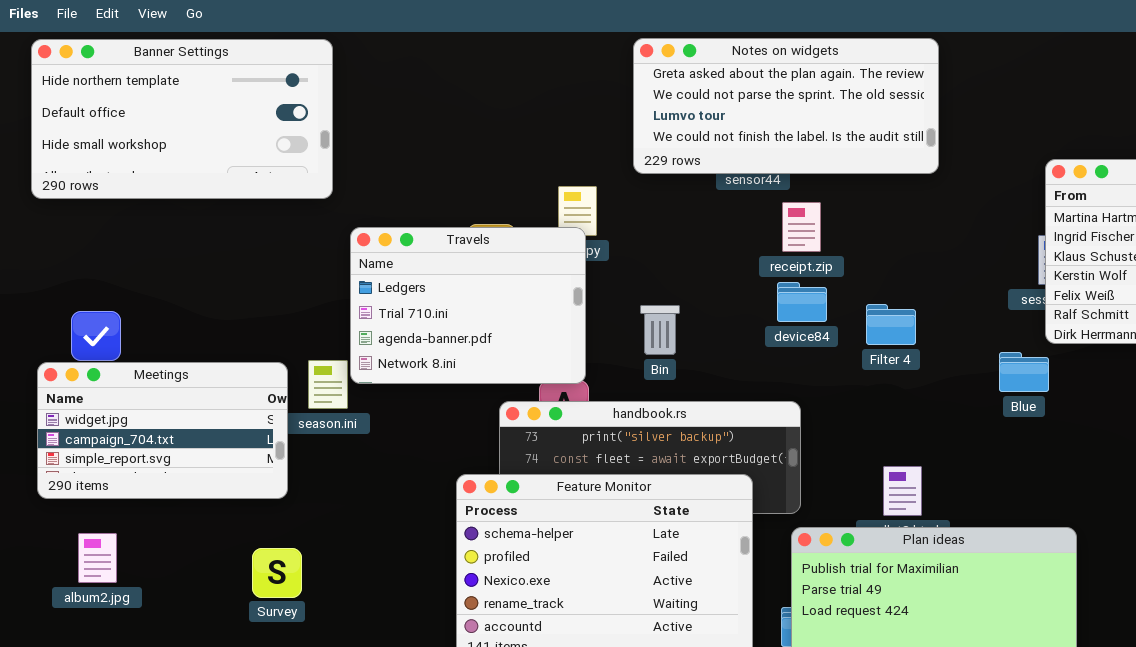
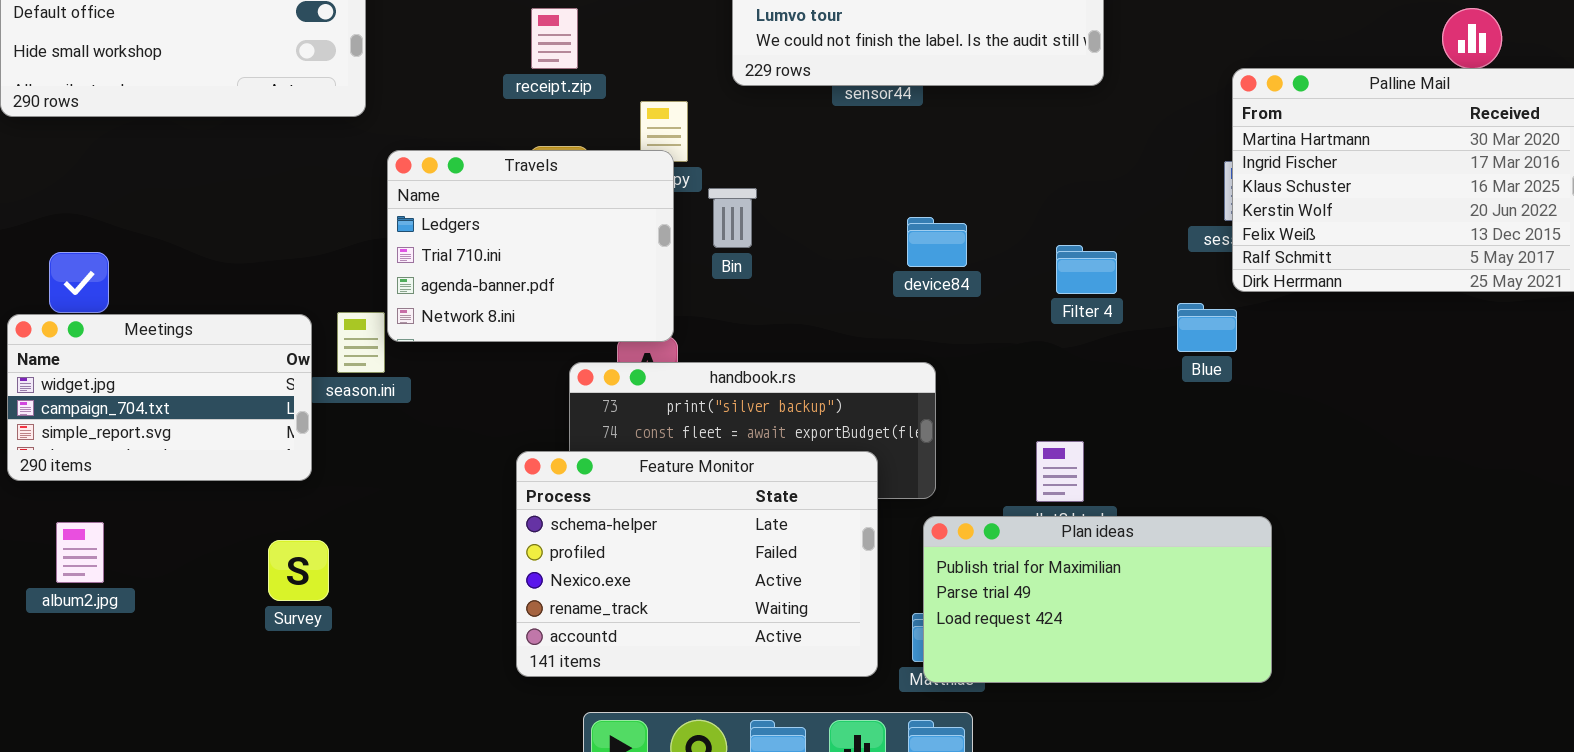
receipt.zip: [782,202,821,252] -> [531,8,578,69], moved
Filter 4: [866,304,916,345] -> [1056,245,1117,294], moved
Bin: [640,305,680,355] -> [708,188,757,248], moved

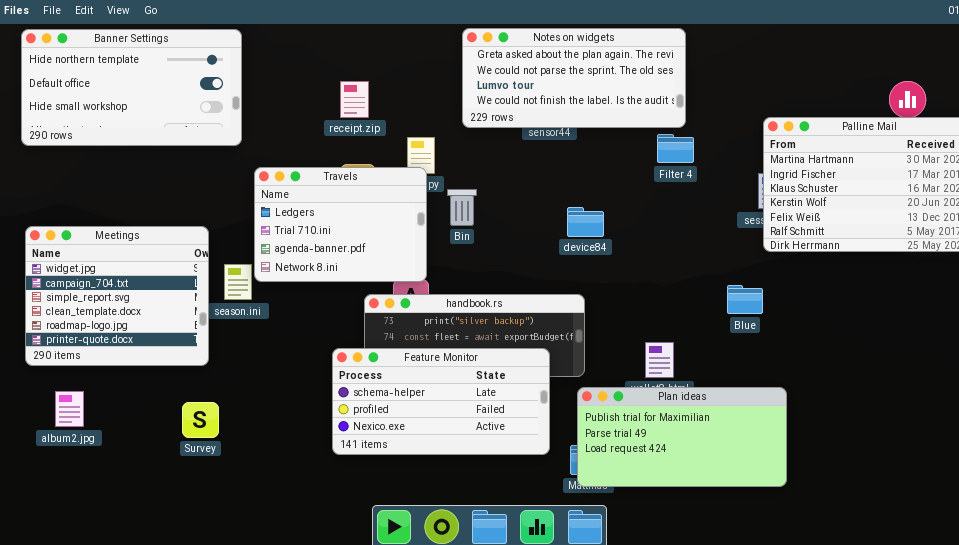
Filter 4: [1056,245,1117,294] -> [657,134,694,163], moved
Blue: [1177,303,1237,352] -> [727,285,763,314], moved
Meetings: [7,314,312,481] -> [25,226,209,366], resized
Feature Monitor: [516,451,878,677] -> [332,348,550,455], resized

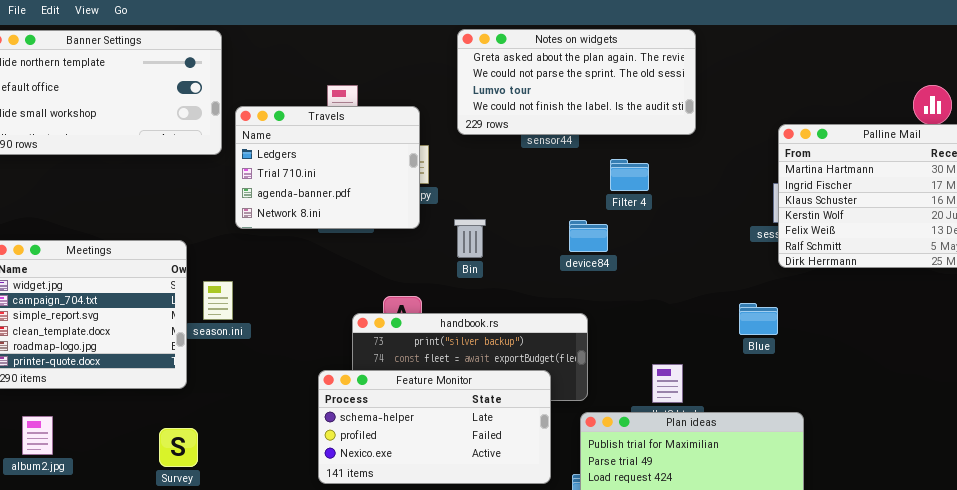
Filter 4: [657,134,694,163] -> [610,159,649,191], moved
Travels: [254,167,427,282] -> [235,106,420,229], moved
Bin: [447,189,477,226] -> [454,219,486,258], moved

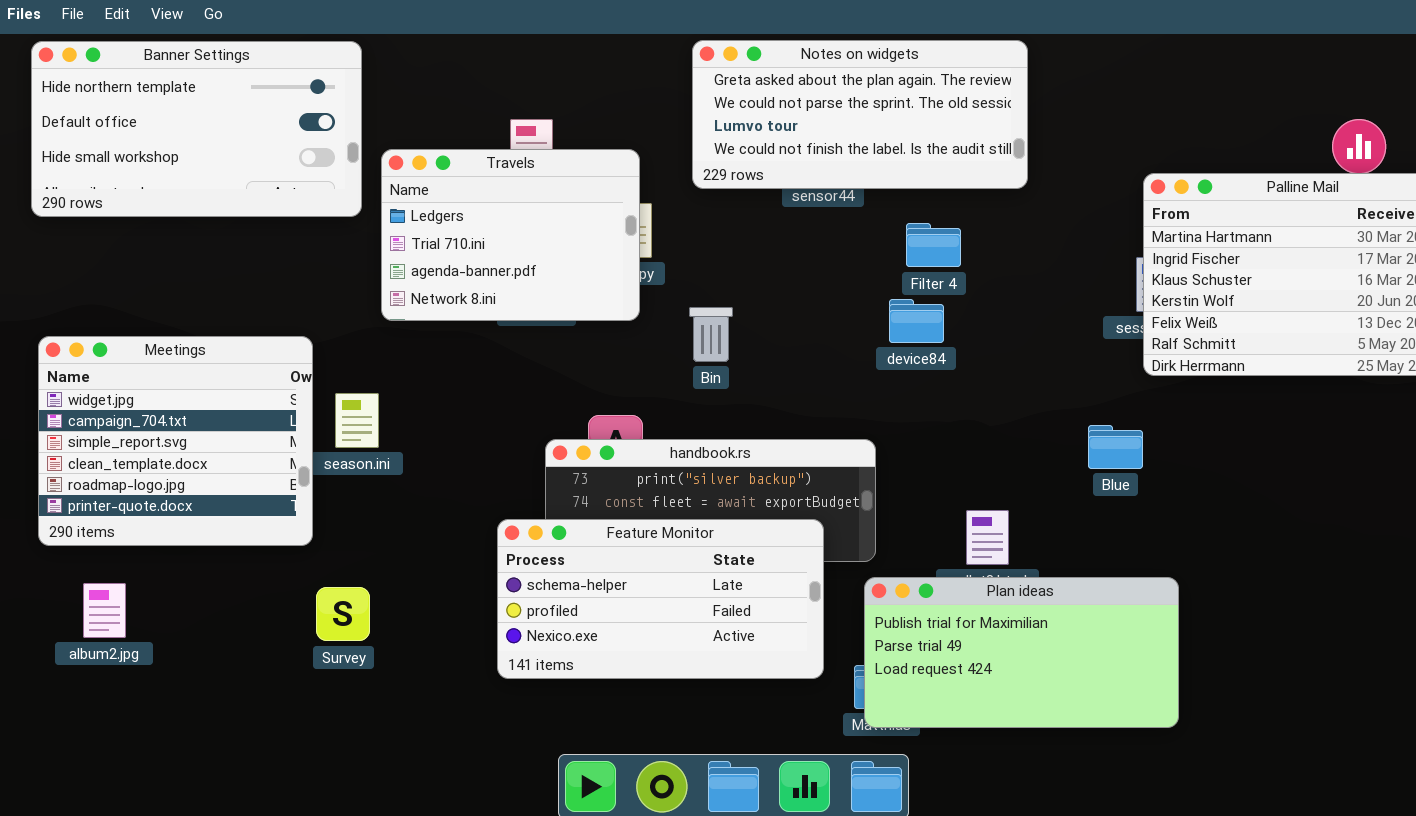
device84: [569,220,608,252] -> [889,299,944,343], moved
Survey: [159,428,198,467] -> [316,587,370,641], moved

